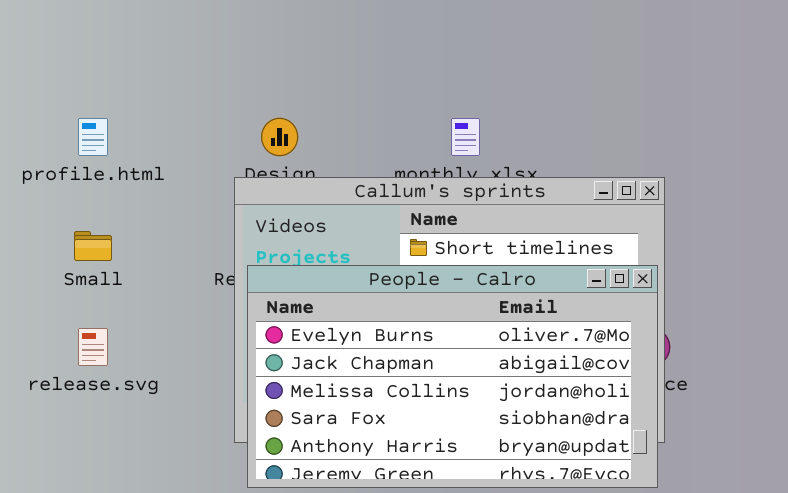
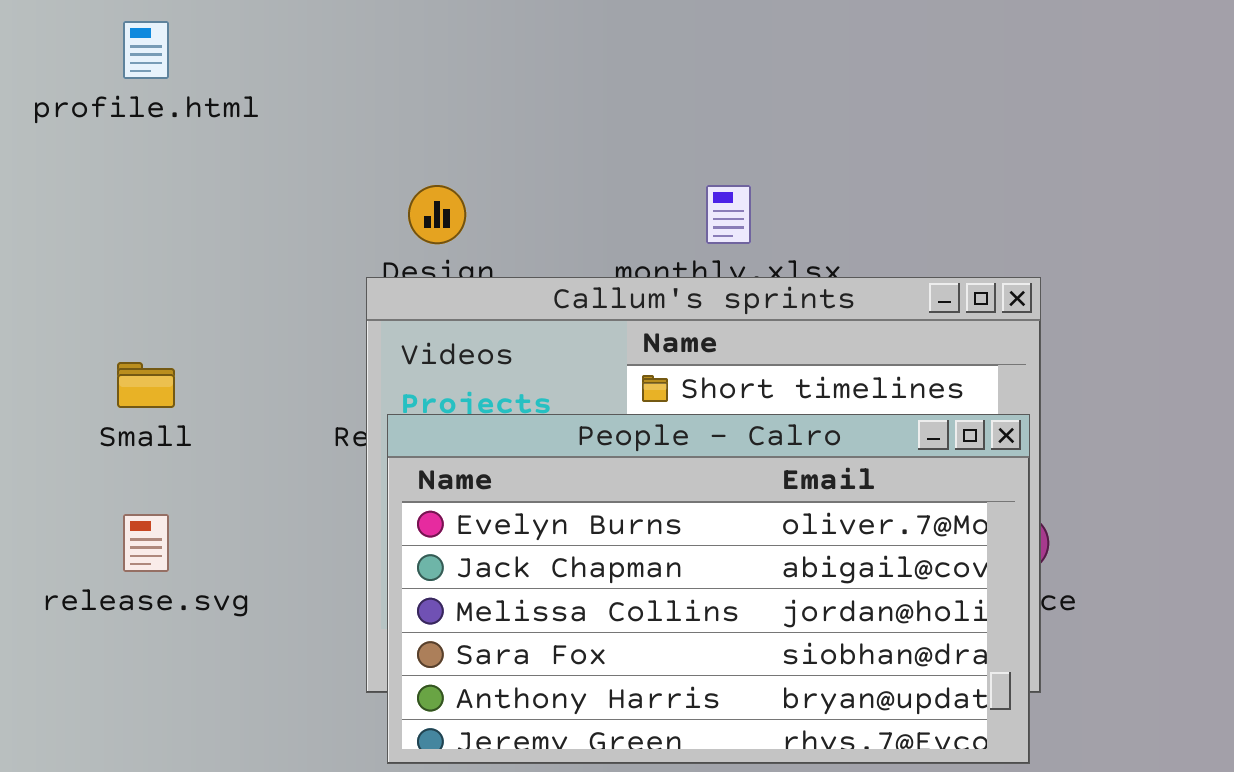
profile.html: [78,118,108,156] -> [123,21,169,79], moved

